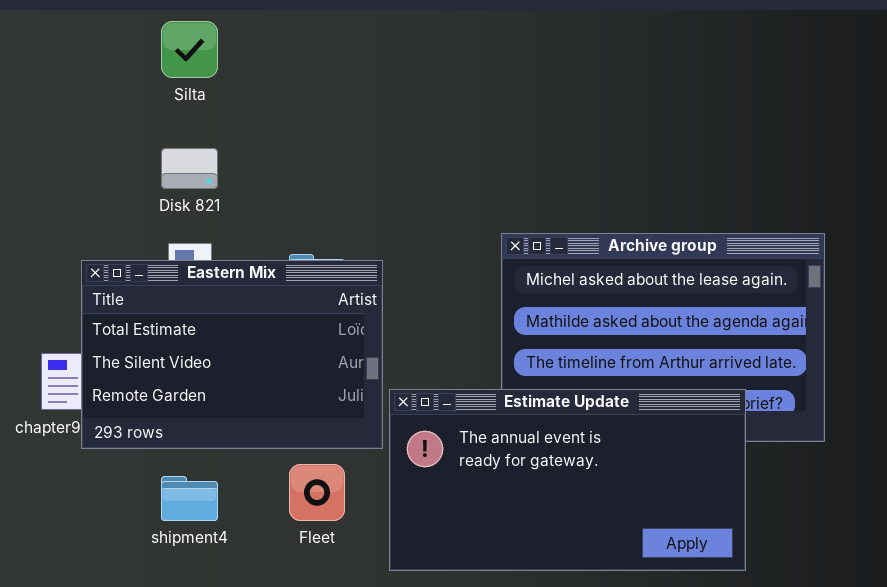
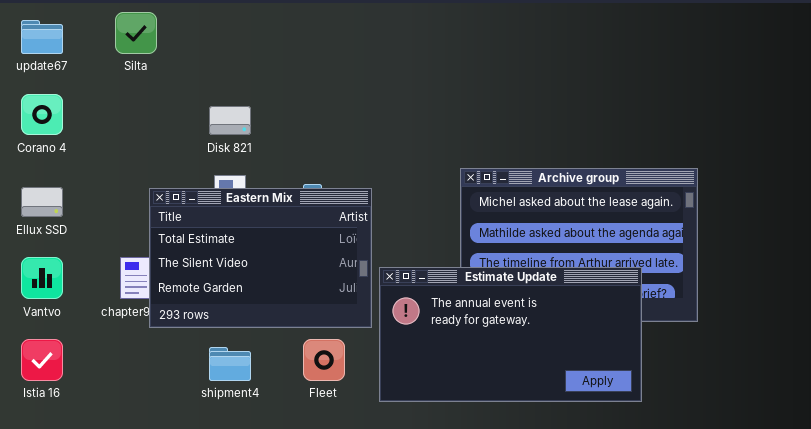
Silta: [161,21,218,78] -> [115,12,157,54], moved
Estimate Update: [389,389,746,571] -> [379,267,642,402], moved

